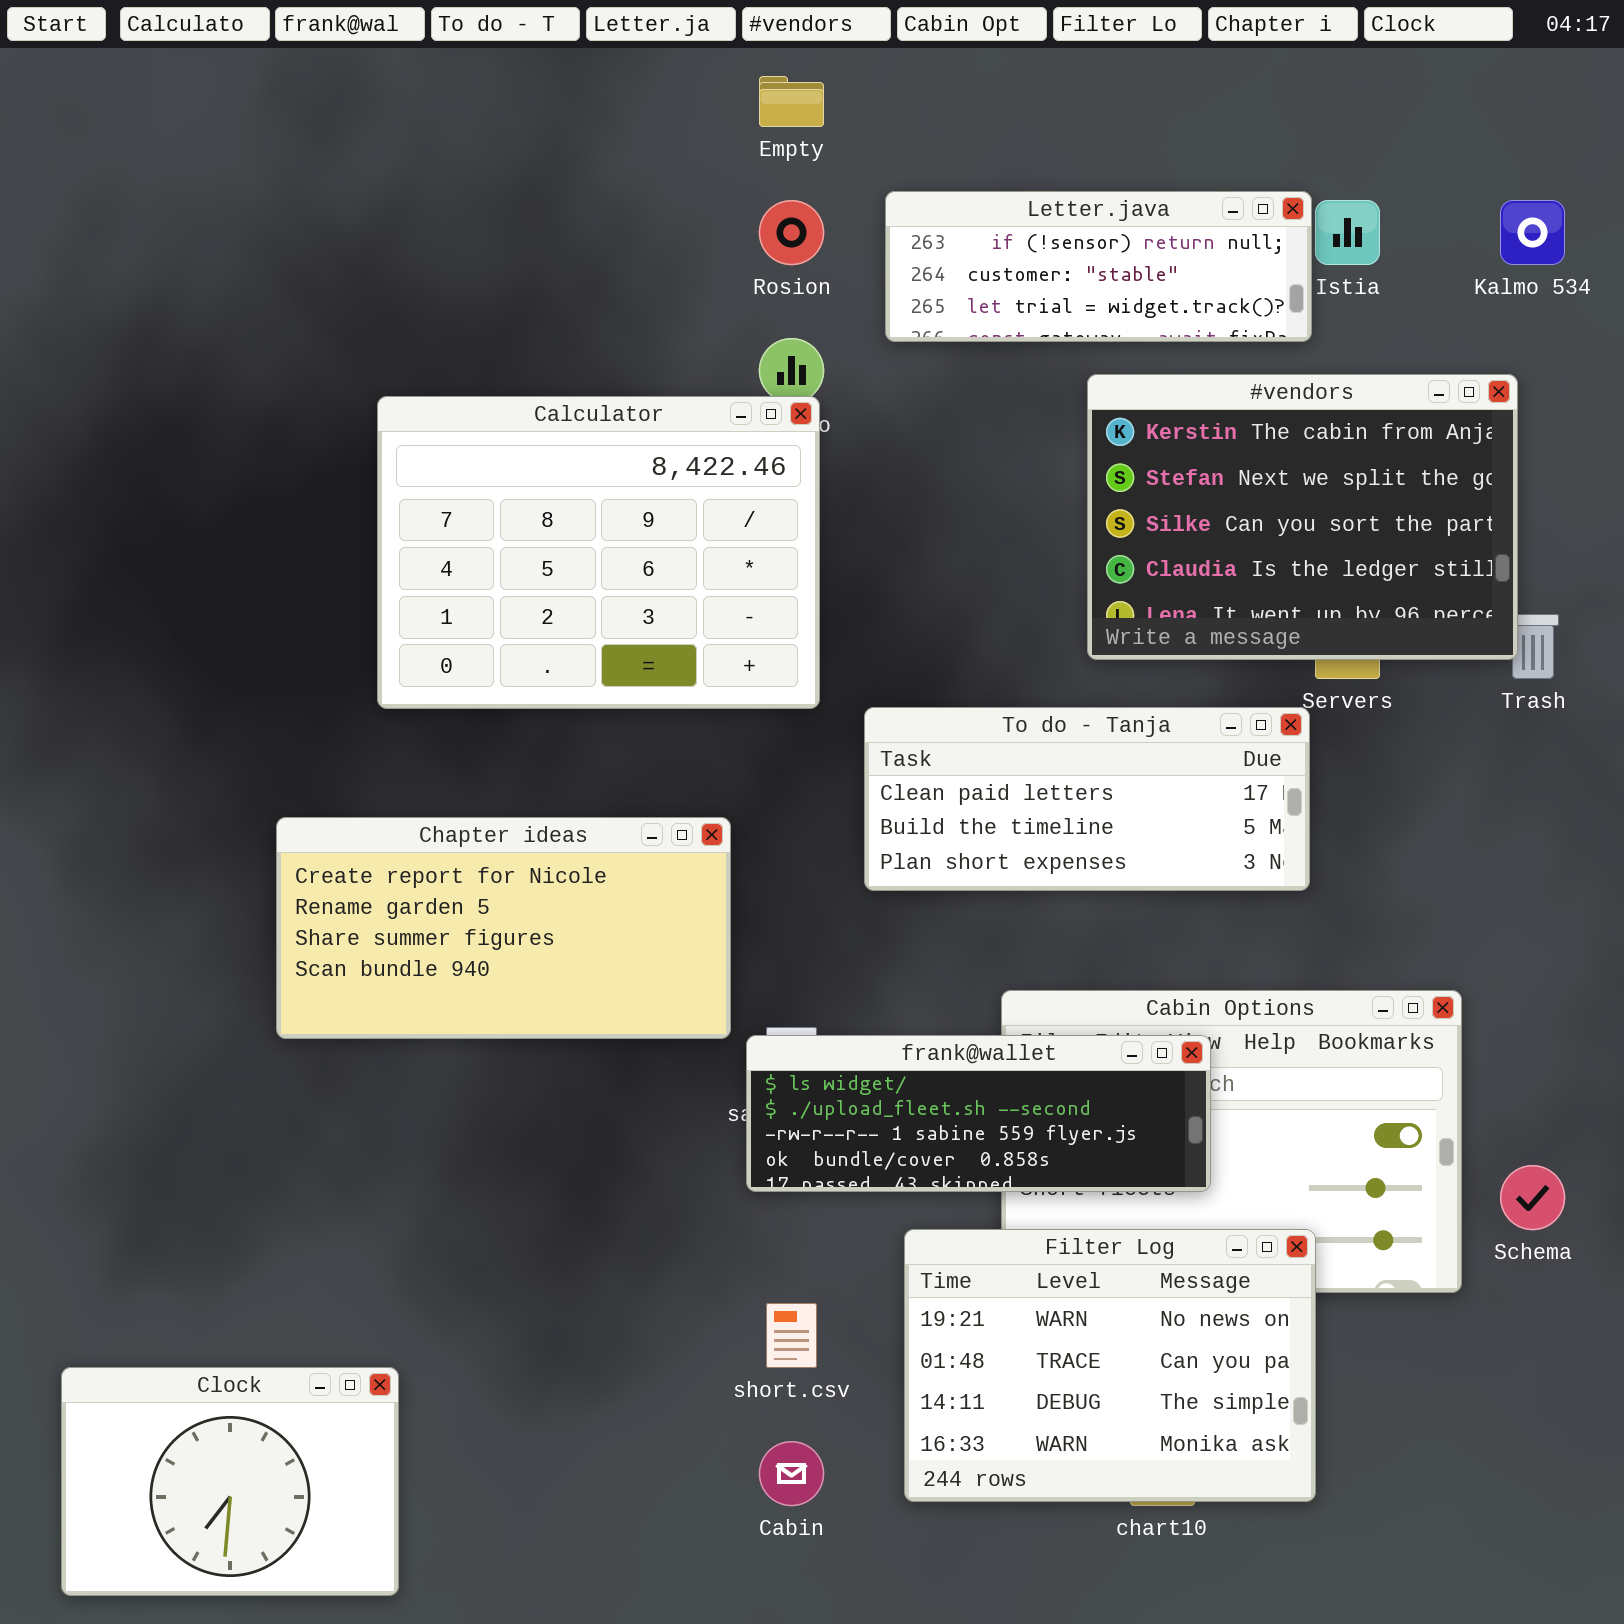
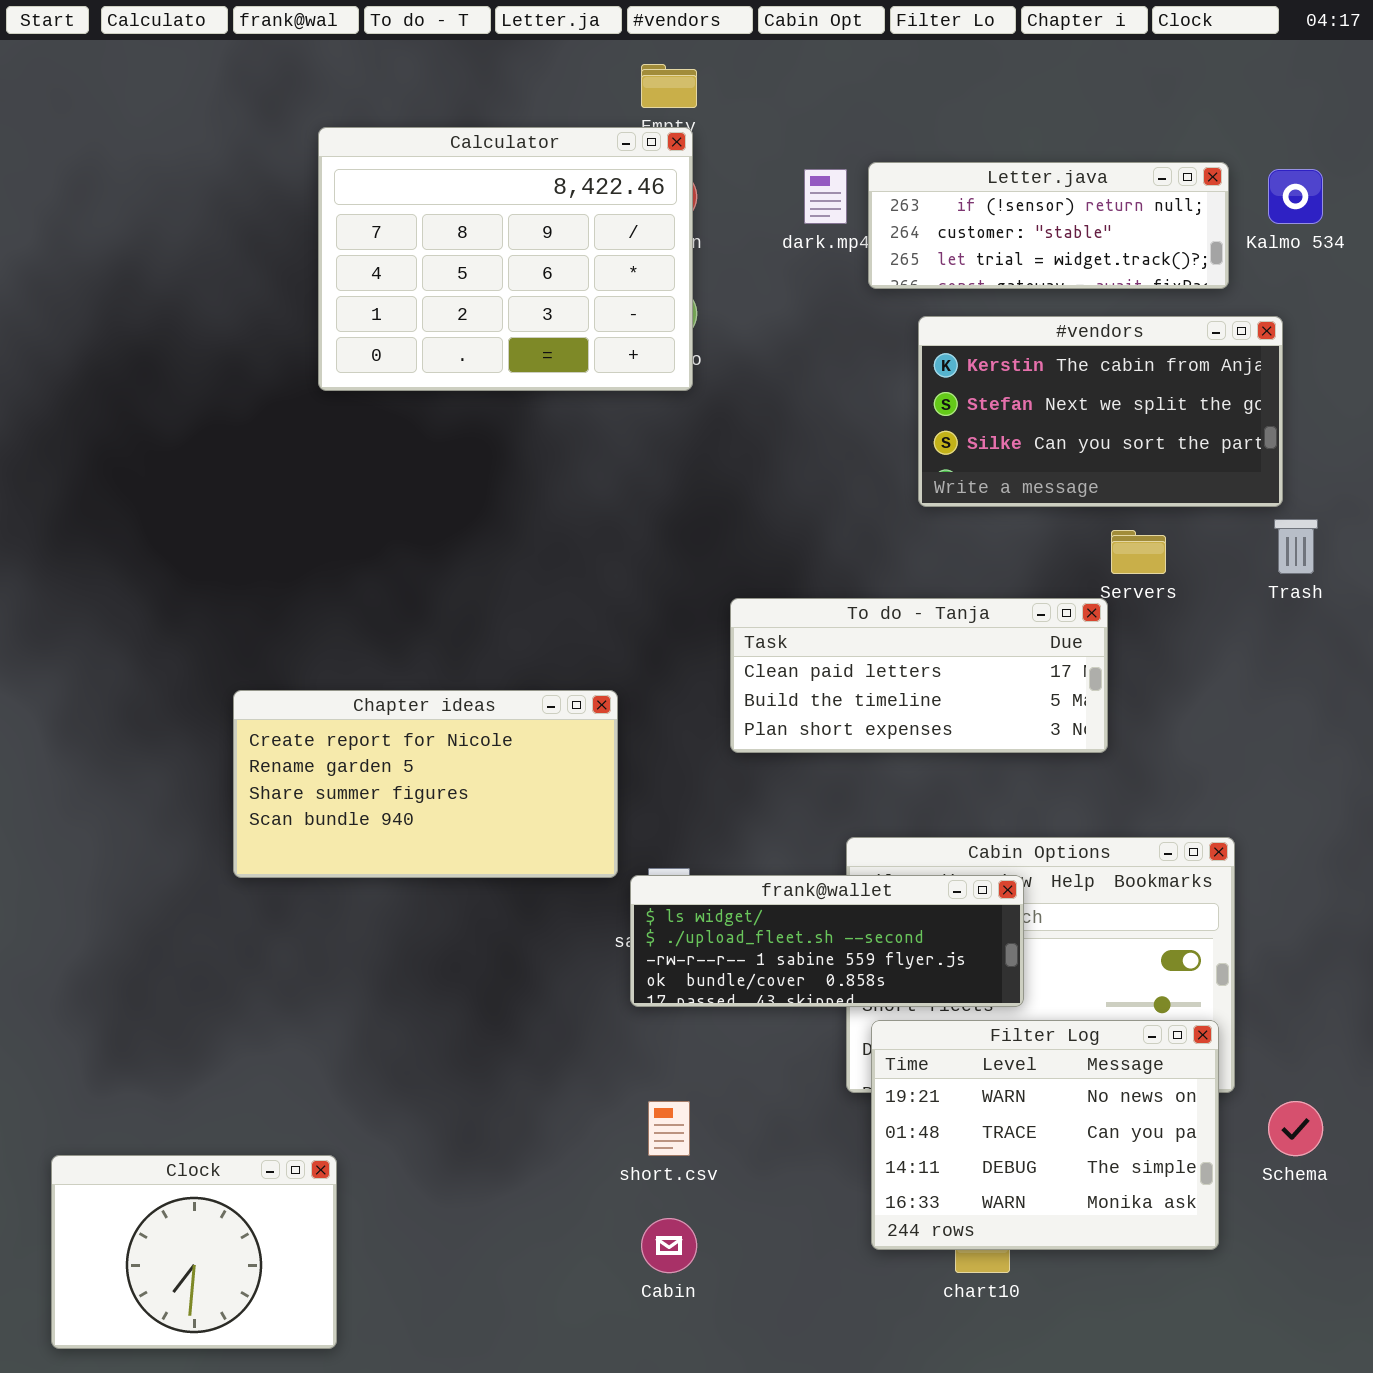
Letter.java: [885,191,1312,342] -> [868,162,1229,289], moved
#vendors: [1087,374,1518,660] -> [918,316,1283,507], resized
Calculator: [377,396,820,709] -> [318,127,693,391], moved
Schema: [1500,1165,1565,1230] -> [1268,1101,1323,1156], moved
Filter Log: [904,1229,1316,1502] -> [871,1020,1219,1250], moved

